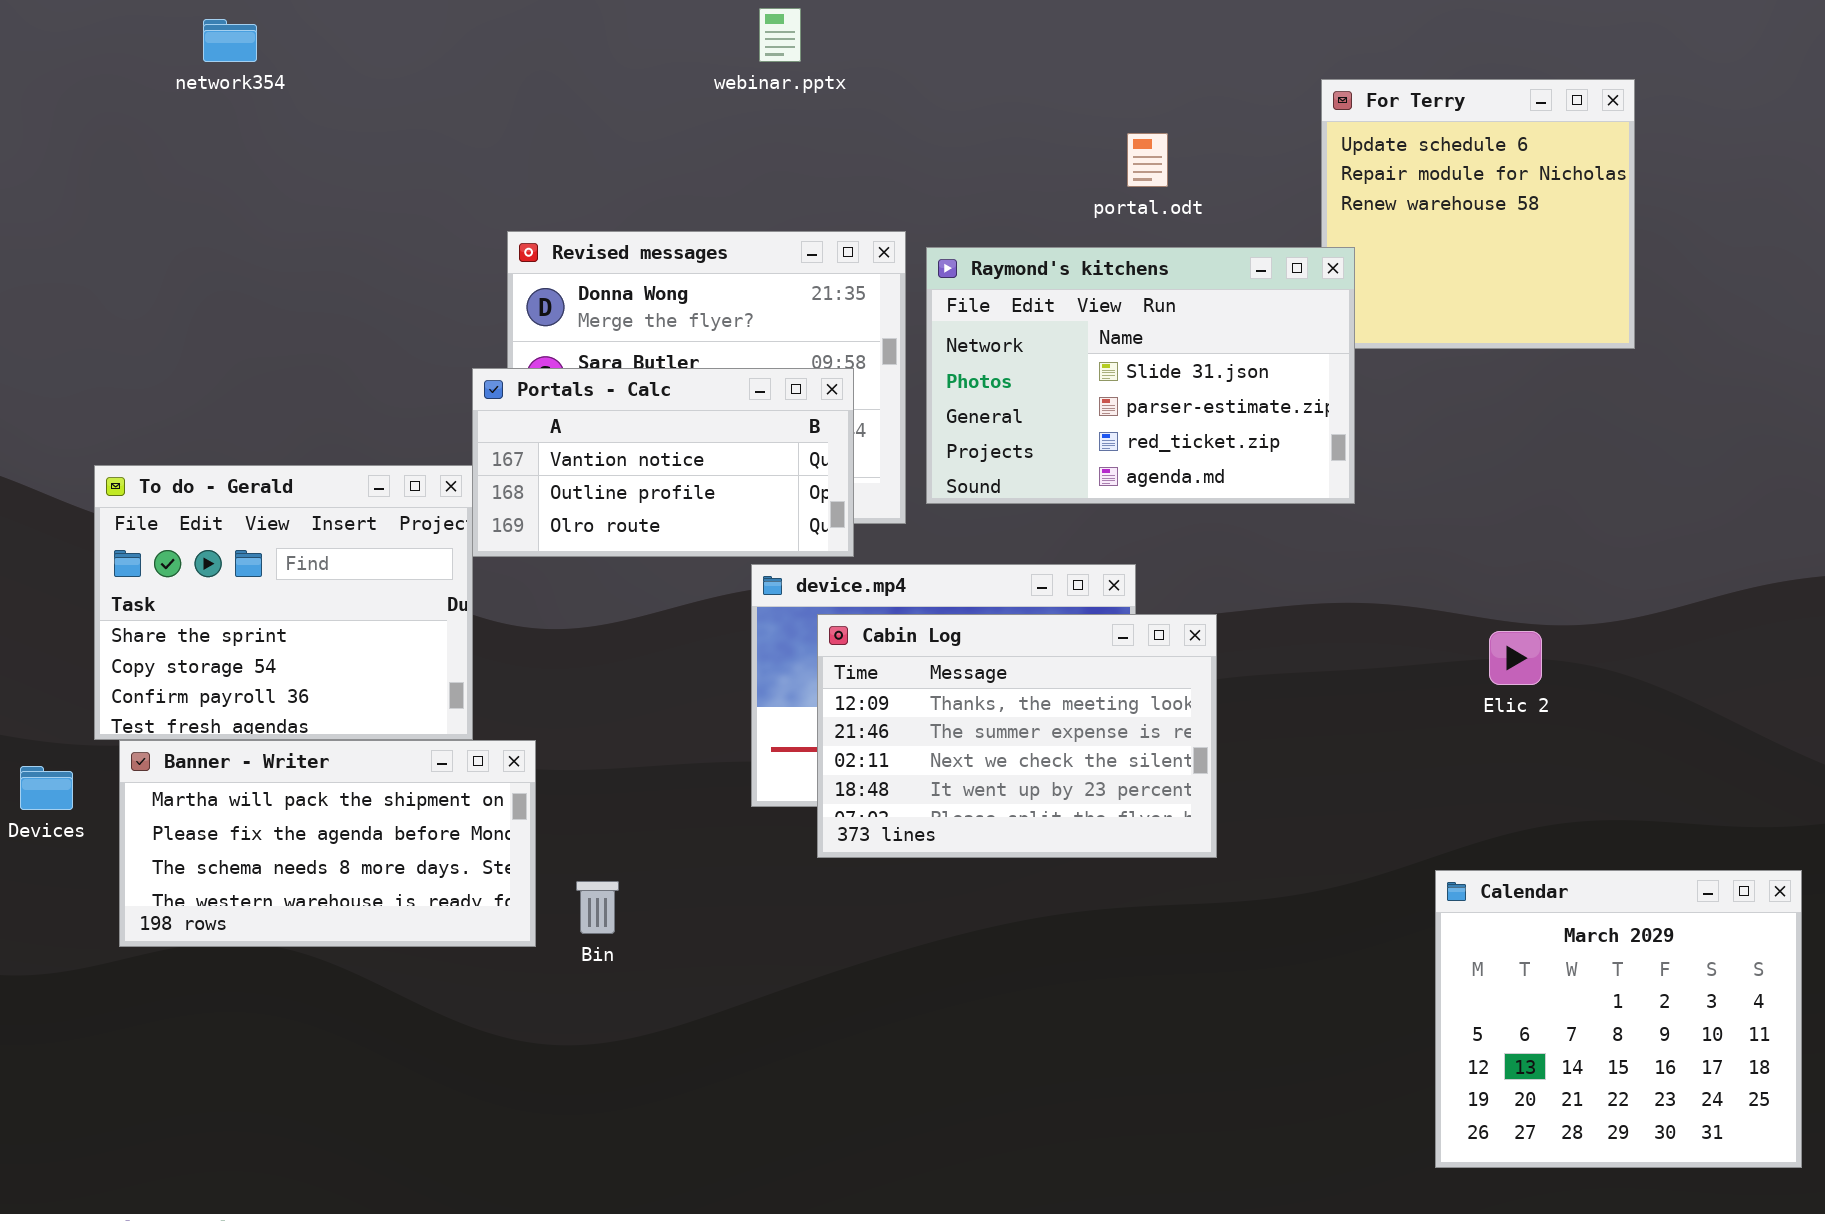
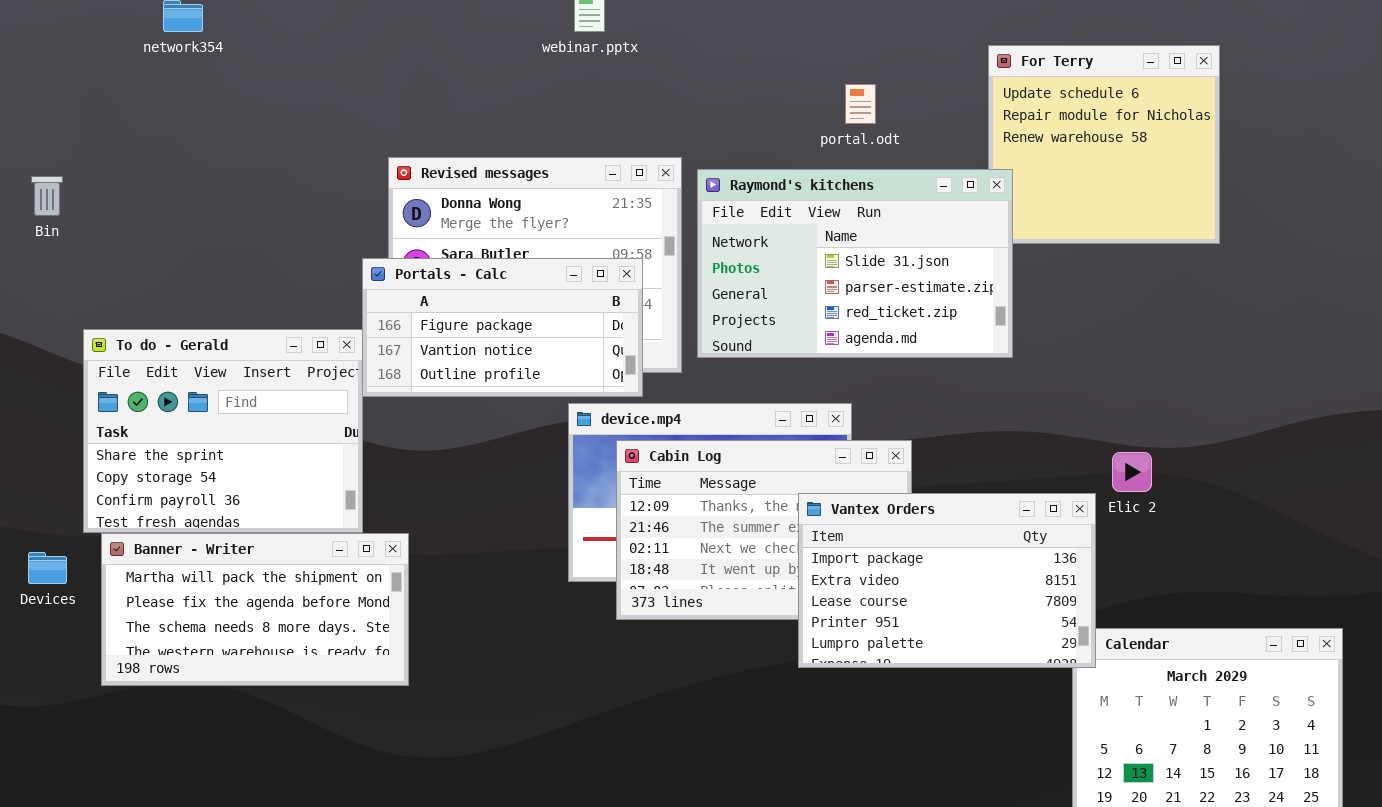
Portals - Calc: [472,368,854,557] -> [362,258,643,397], scrolled up 1 row
Vantex Orders: none -> [798,493,1096,668], opened
Bin: [576,881,619,934] -> [31,176,63,216], moved

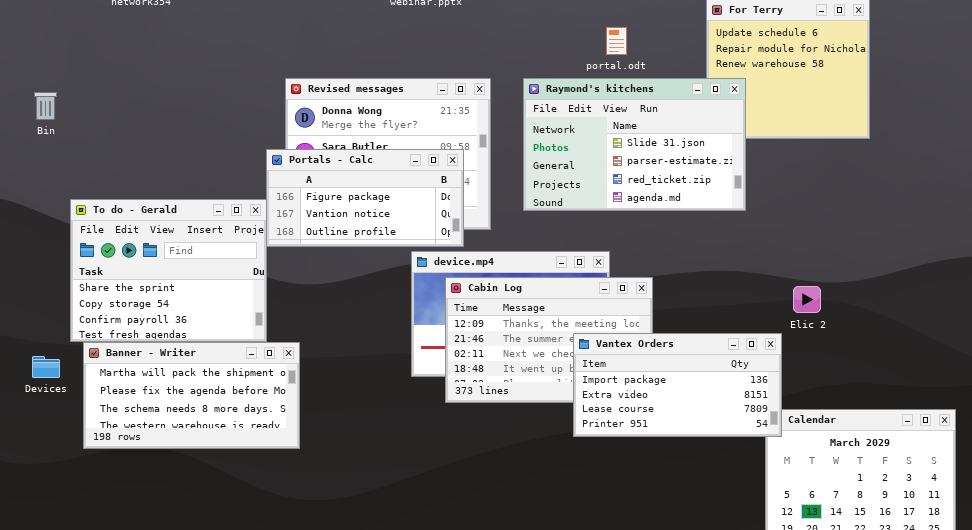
Raymond's kitchens: [697,169,1013,358] -> [523,78,746,211], moved
Vantex Orders: [798,493,1096,668] -> [573,333,782,437], resized

